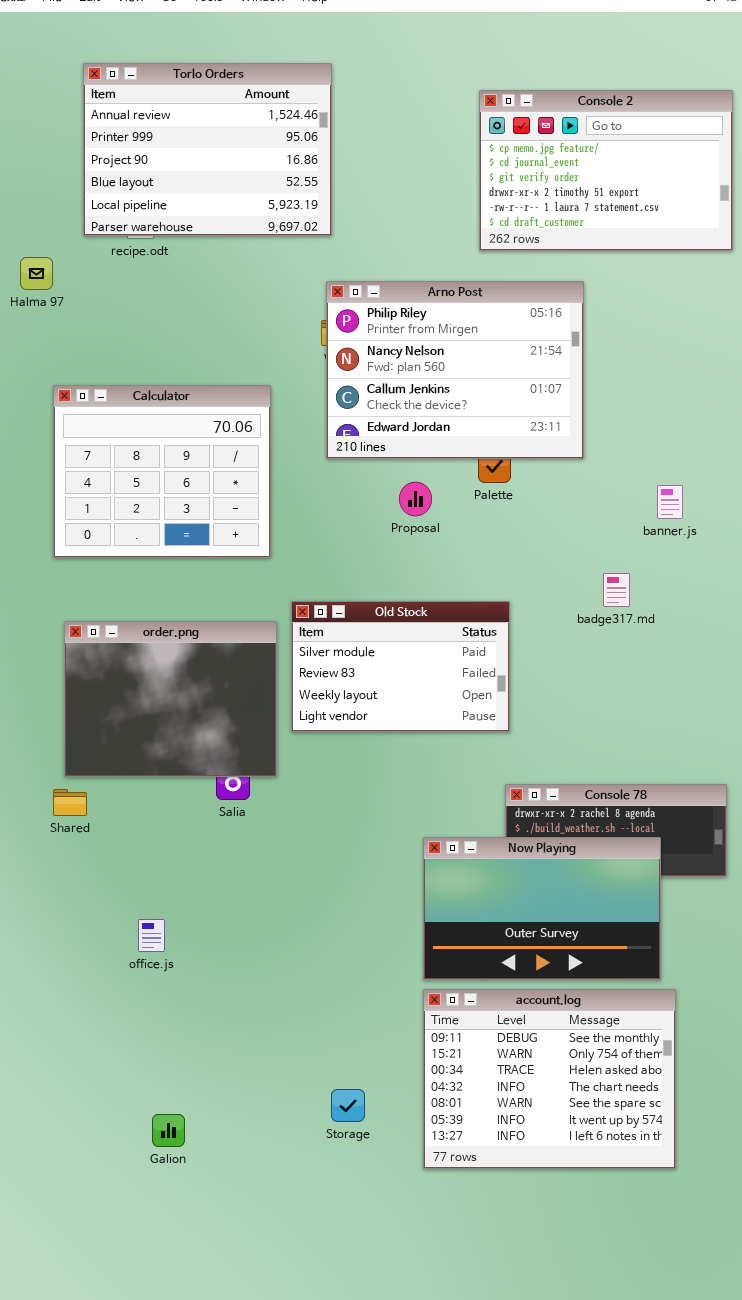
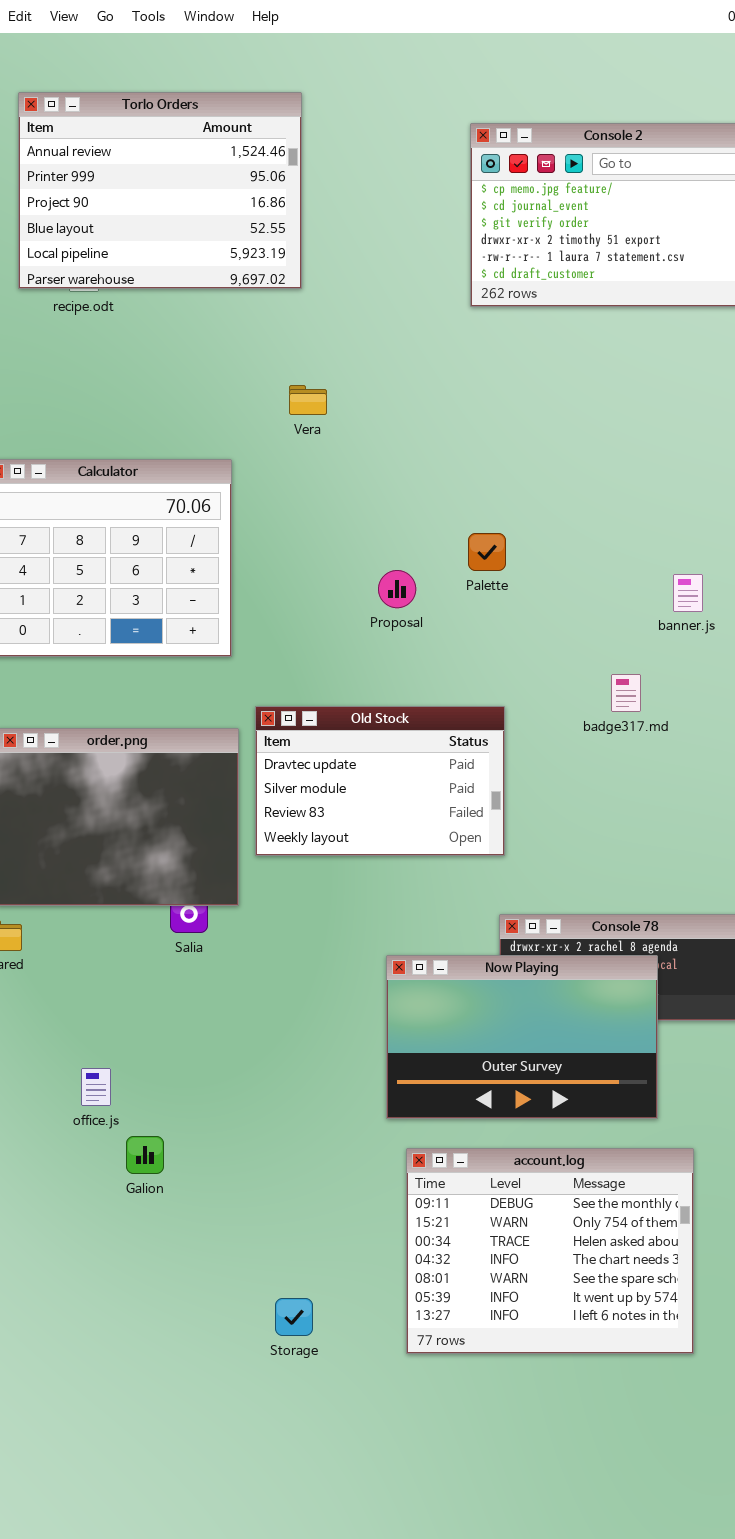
Arno Post: [326,281,584,459] -> none, closed
Old Stock: [291,601,510,732] -> [255,706,505,856], scrolled up 1 row
Now Playing: [423,837,661,980] -> [386,955,658,1119], moved
Storage: [331,1089,365,1122] -> [275,1298,313,1336], moved
Galion: [152,1114,185,1147] -> [126,1136,164,1174], moved

